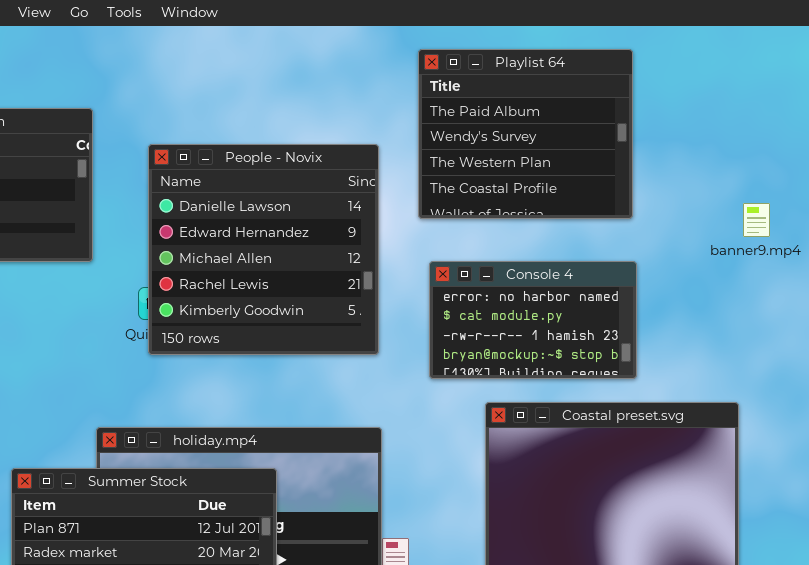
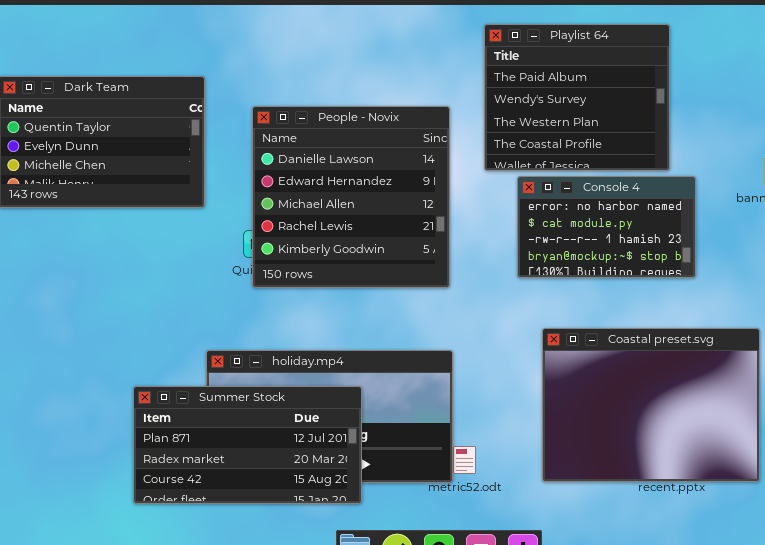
Console 4: [429,261,637,379] -> [517,176,696,278], moved

